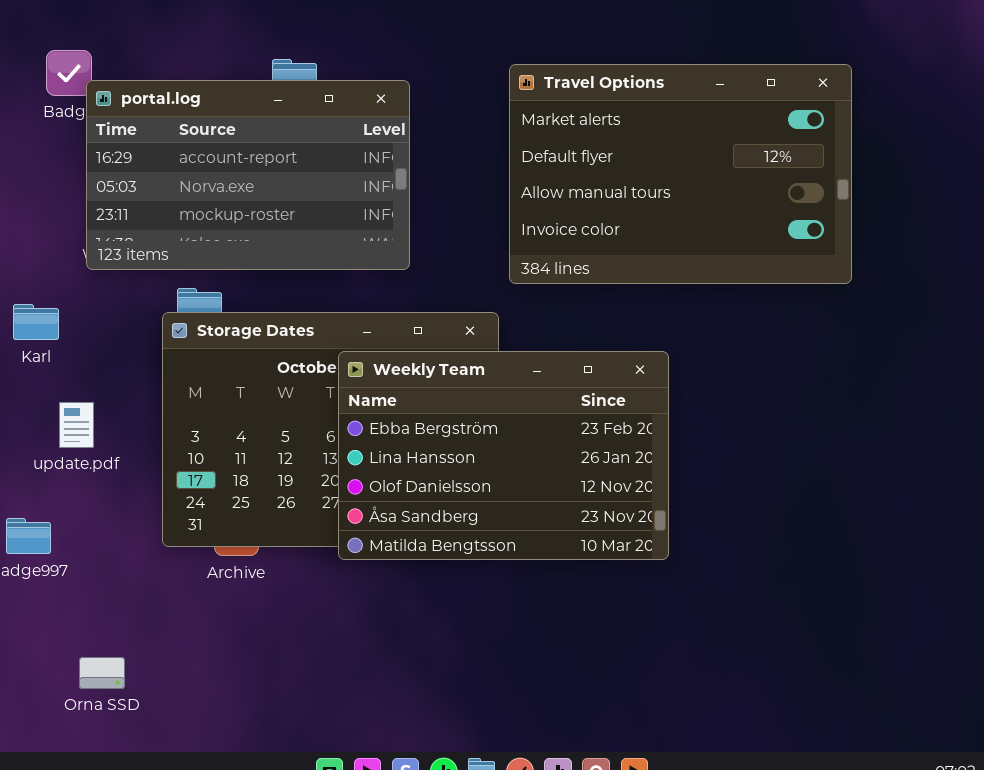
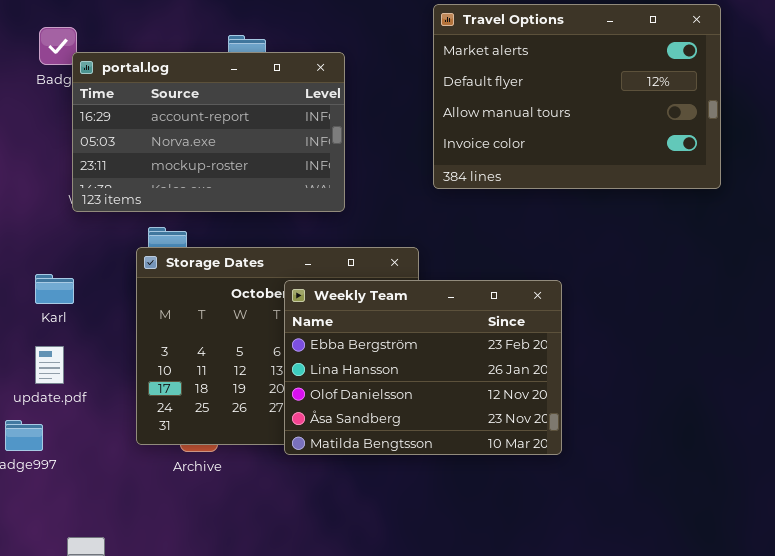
Travel Options: [509,64,852,284] -> [433,4,721,189], moved
Karl: [13,304,59,340] -> [35,274,74,304], moved
update.pdf: [59,402,94,448] -> [35,346,64,384], moved

